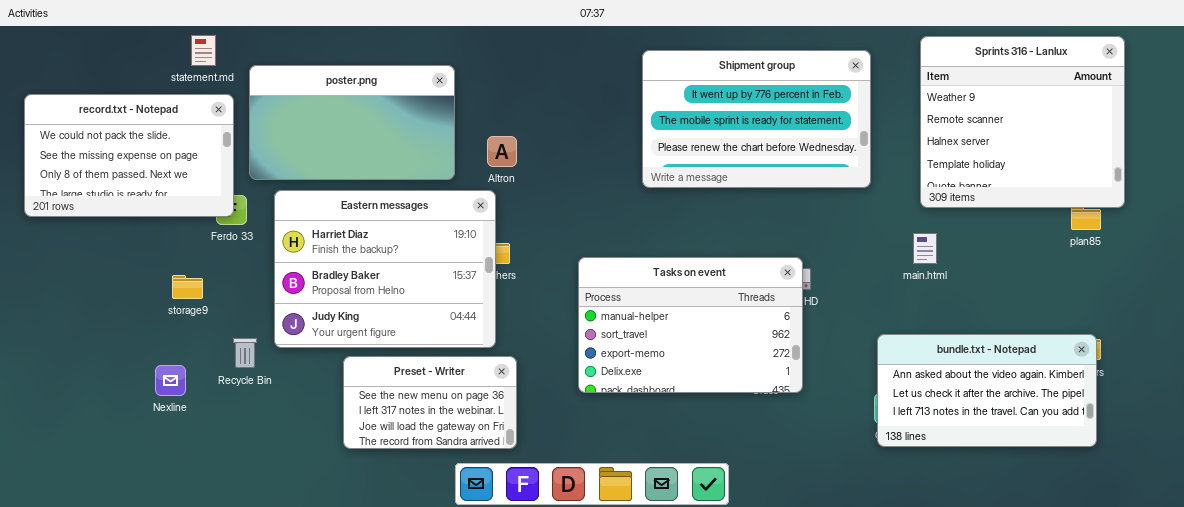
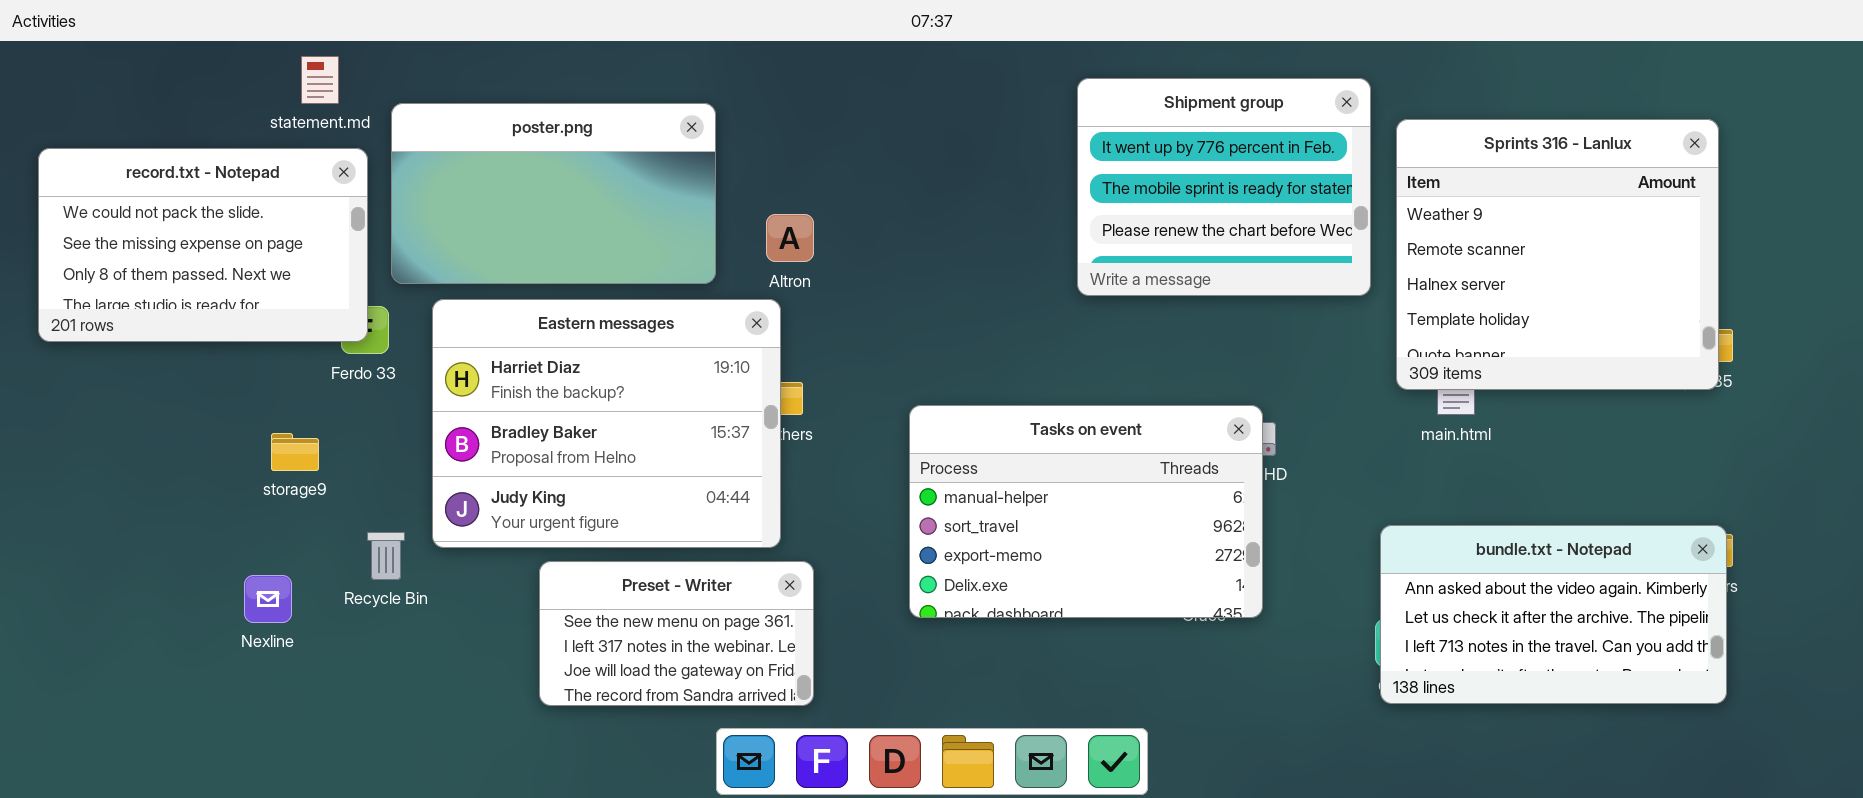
Sprints 316 - Lanlux: [920,36,1125,208] -> [1396,119,1719,390], moved
Shipment group: [642,50,871,188] -> [1077,78,1371,296], resized

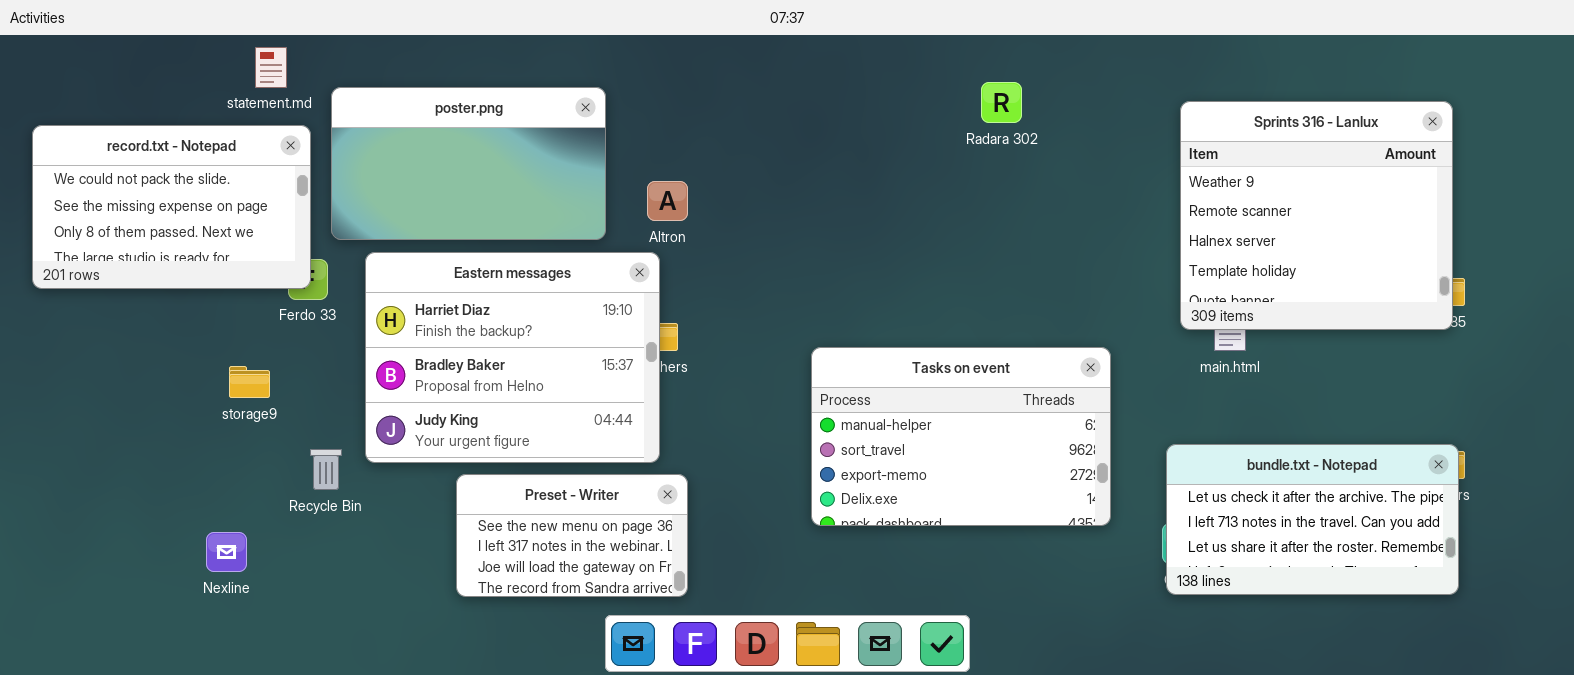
Shipment group: [1077,78,1371,296] -> none, closed
Tasks on event: [909,405,1263,618] -> [811,347,1111,526], moved
bundle.txt - Notepad: [1380,525,1727,704] -> [1166,444,1459,595], scrolled down 1 row
Nexline: [244,575,292,623] -> [206,532,247,572], moved

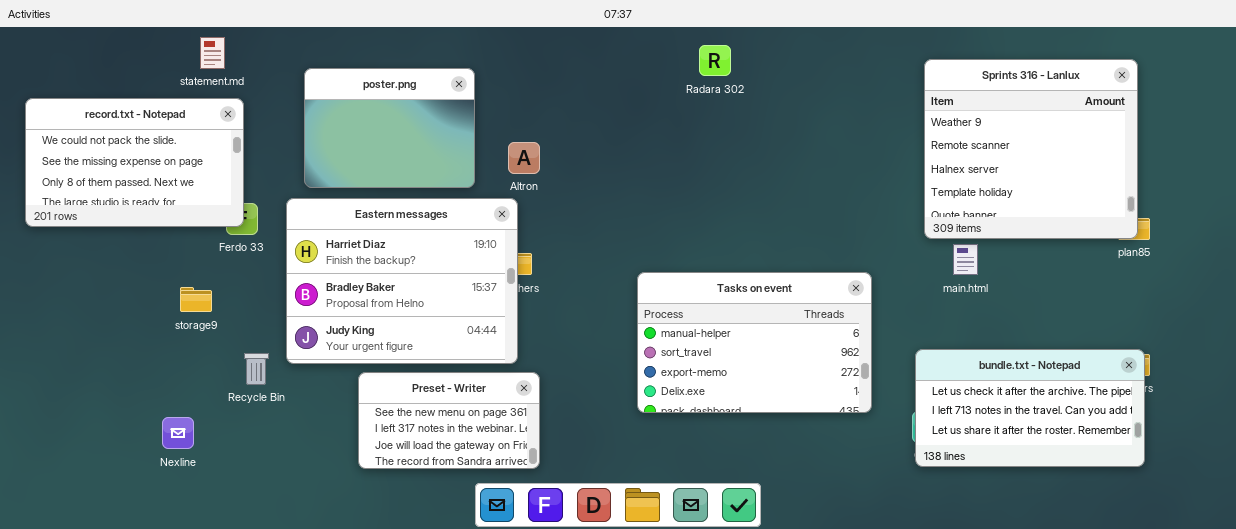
Radara 302: [981,82,1022,123] -> [699,45,731,76], moved
poster.png: [331,87,606,240] -> [304,68,475,188], resized
Sprints 316 - Lanlux: [1180,101,1453,330] -> [924,59,1138,239], moved

